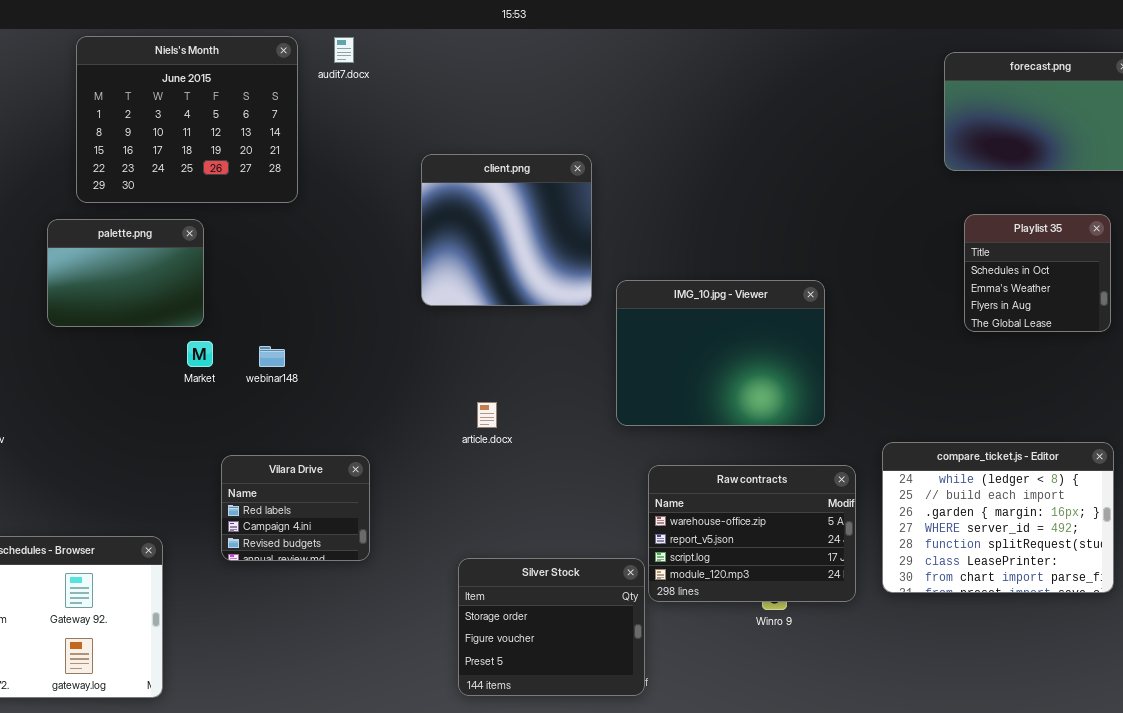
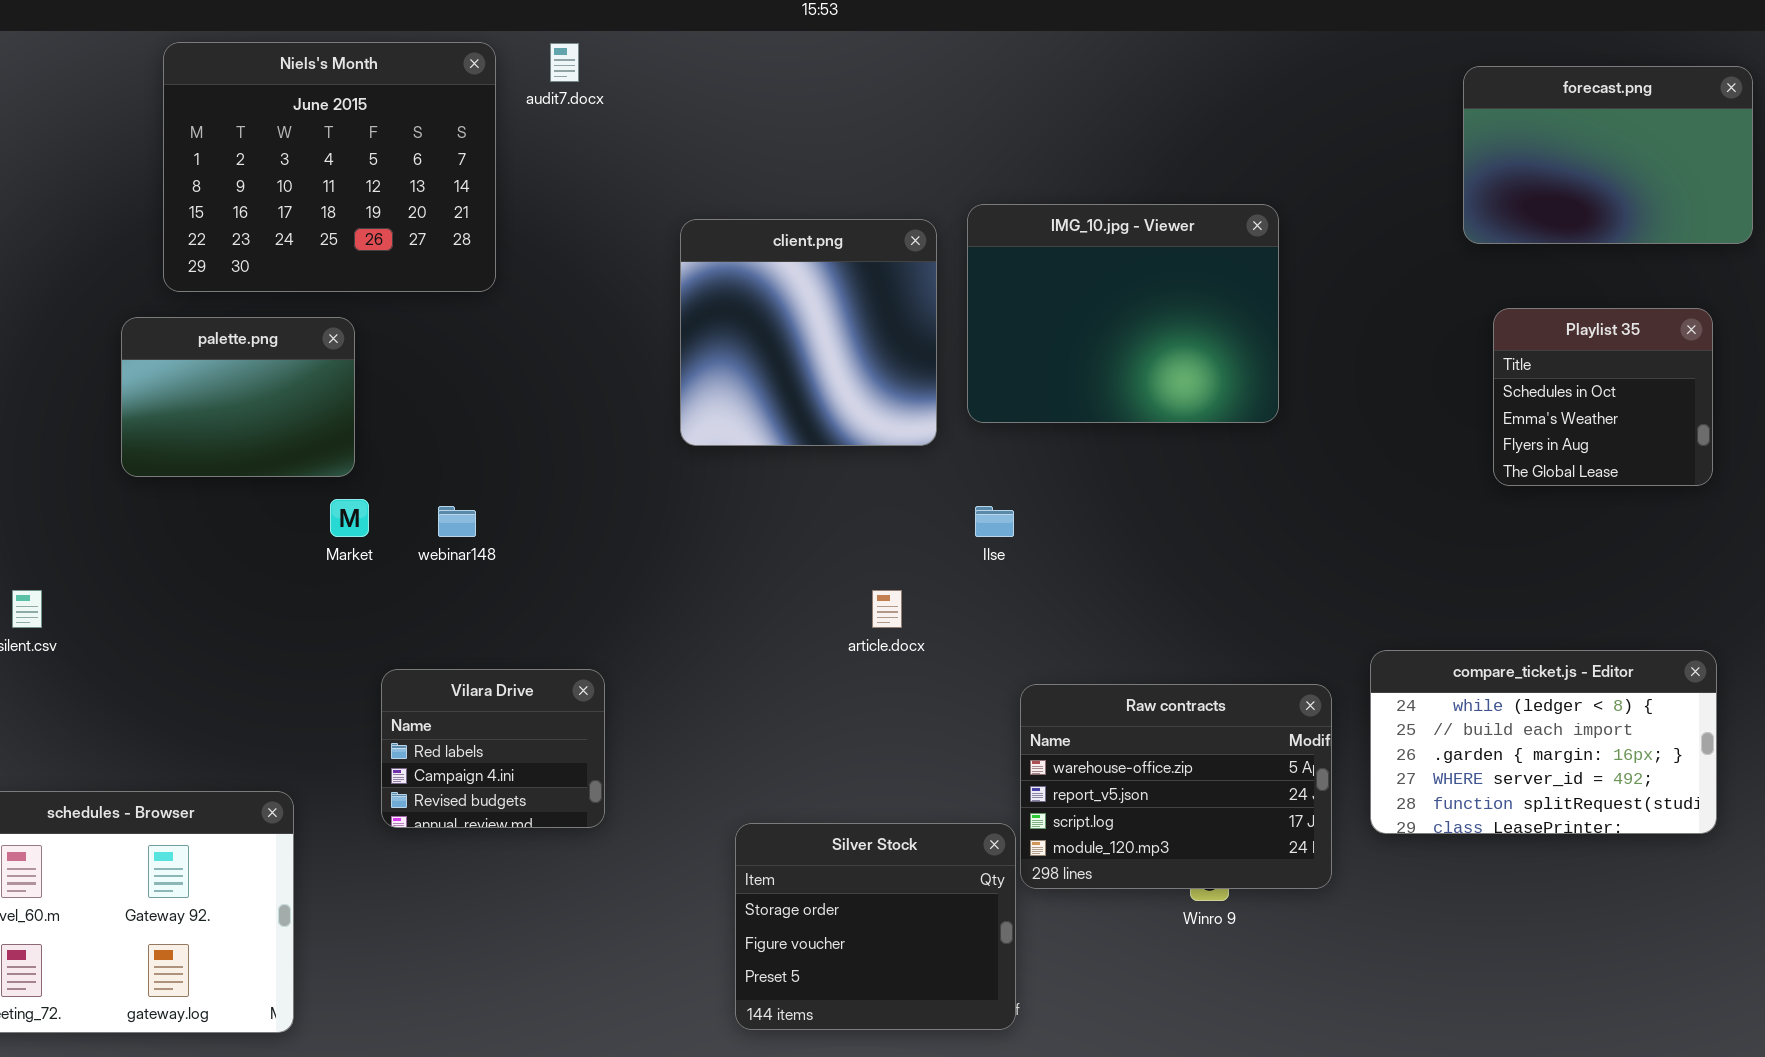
IMG_10.jpg - Viewer: [616,280,825,426] -> [967,204,1279,423], moved
article.docx: [477,402,497,428] -> [872,590,902,628], moved
compare_ticket.js - Editor: [882,442,1114,593] -> [1370,650,1717,834], resized

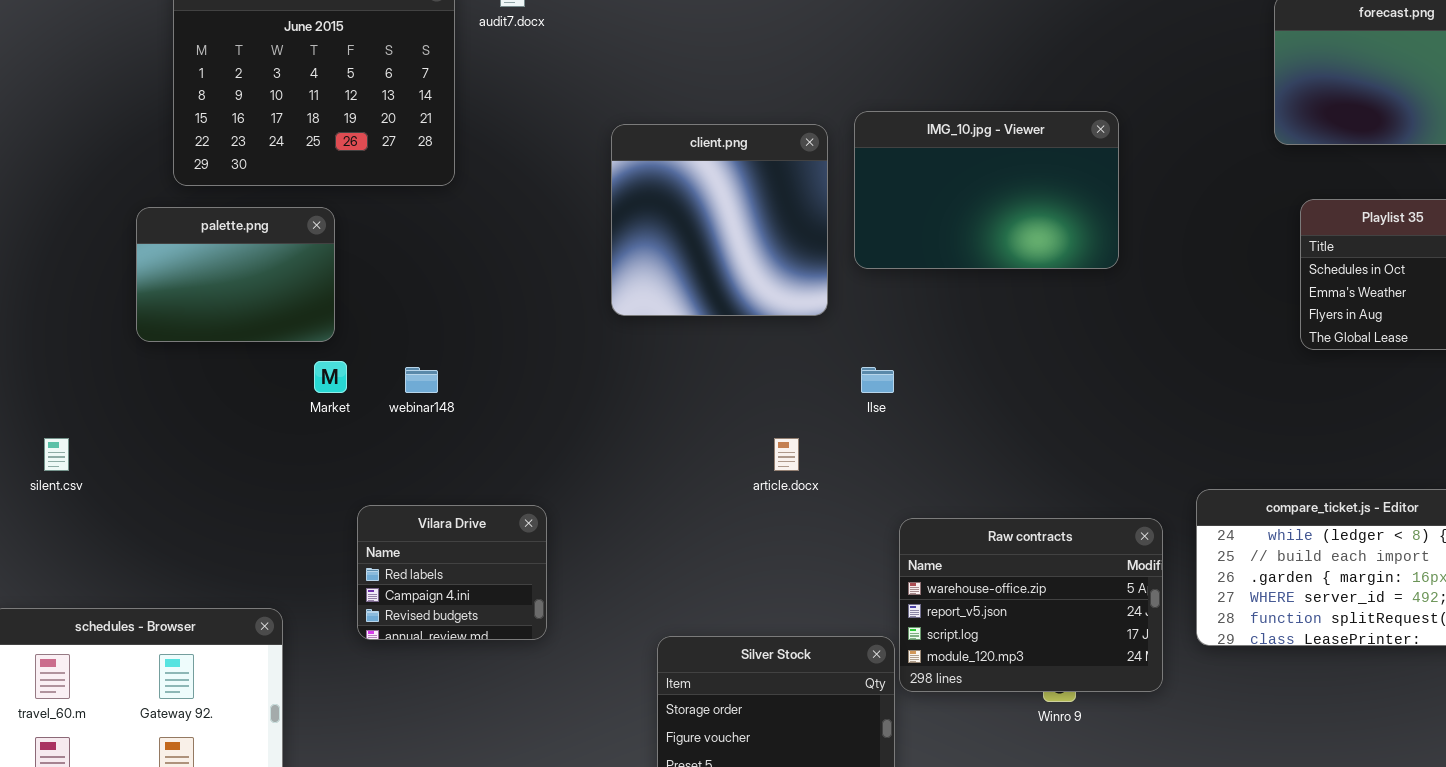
IMG_10.jpg - Viewer: [967,204,1279,423] -> [854,111,1119,269], resized

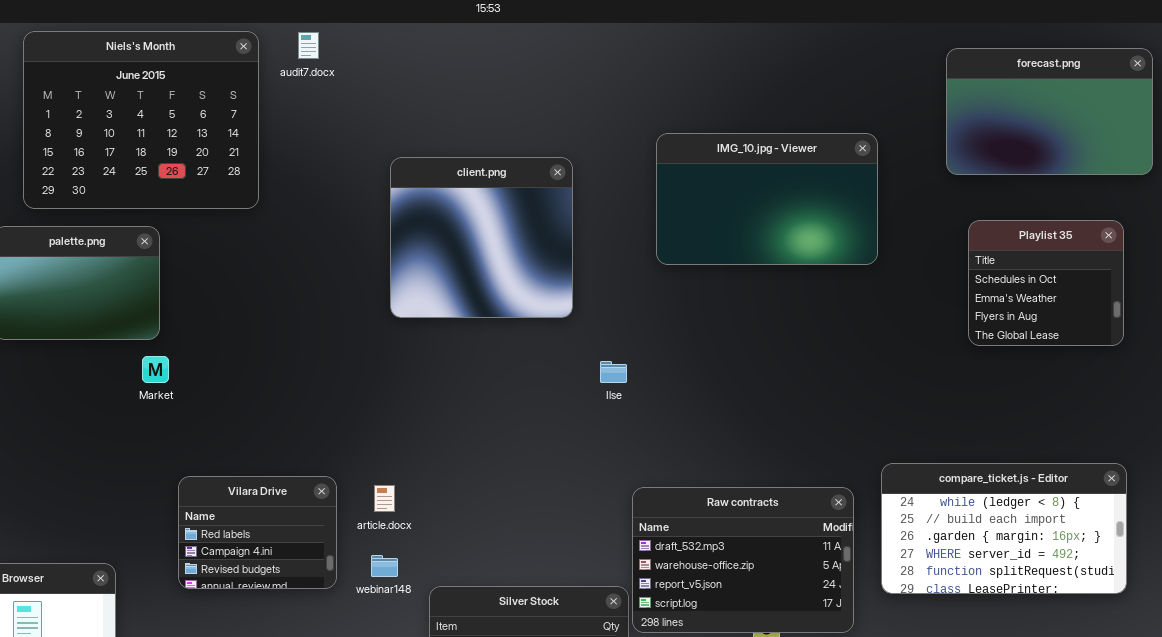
IMG_10.jpg - Viewer: [854,111,1119,269] -> [656,133,878,265], moved
webinar148: [405,367,438,393] -> [371,555,398,577], moved
article.docx: [774,438,799,471] -> [374,485,395,512], moved
Raw contracts: [899,518,1163,692] -> [632,487,854,633], scrolled up 1 row

